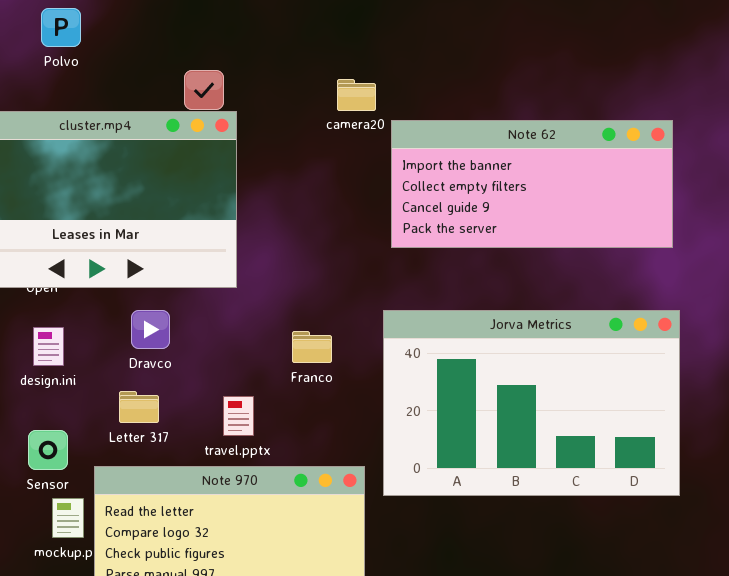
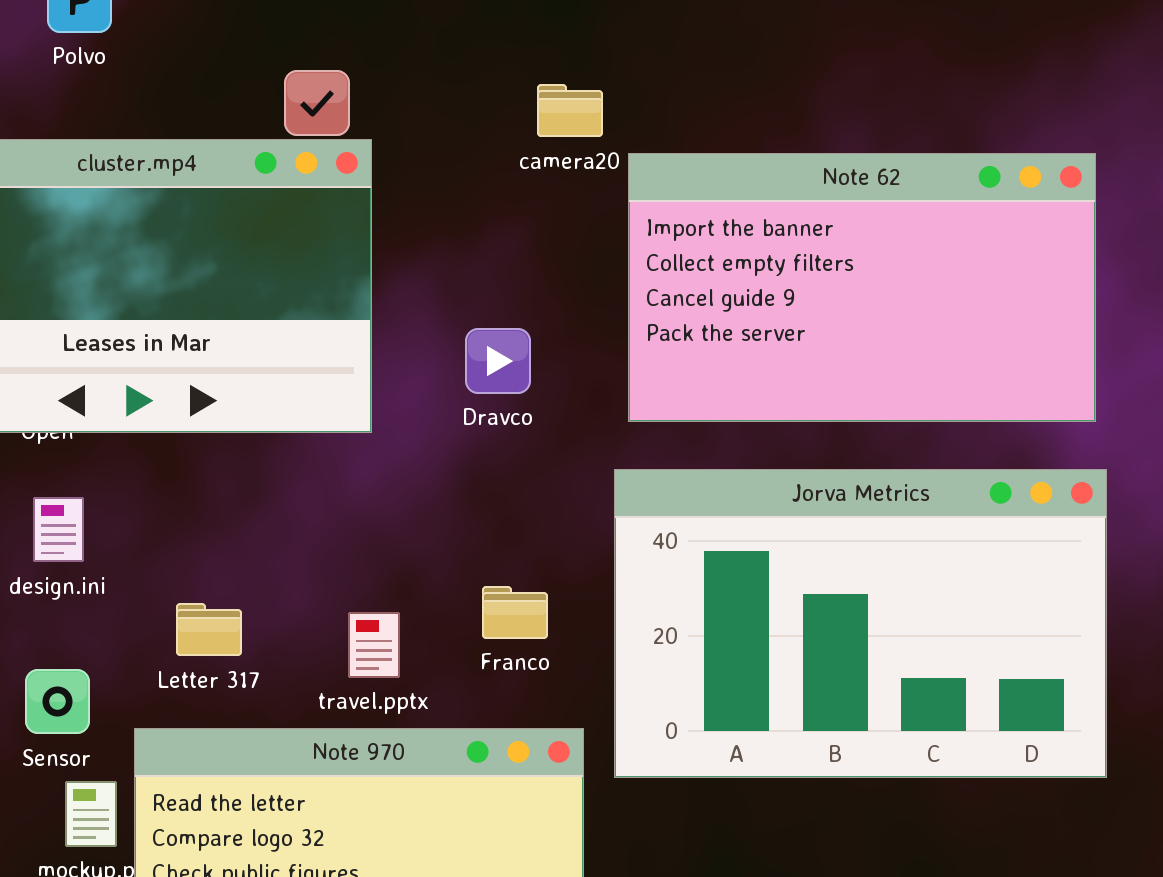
Note 62: [391,120,673,248] -> [628,153,1096,422], resized
Dravco: [131,310,170,349] -> [465,328,531,394], moved
Franco: [292,331,332,363] -> [482,586,548,639], moved

